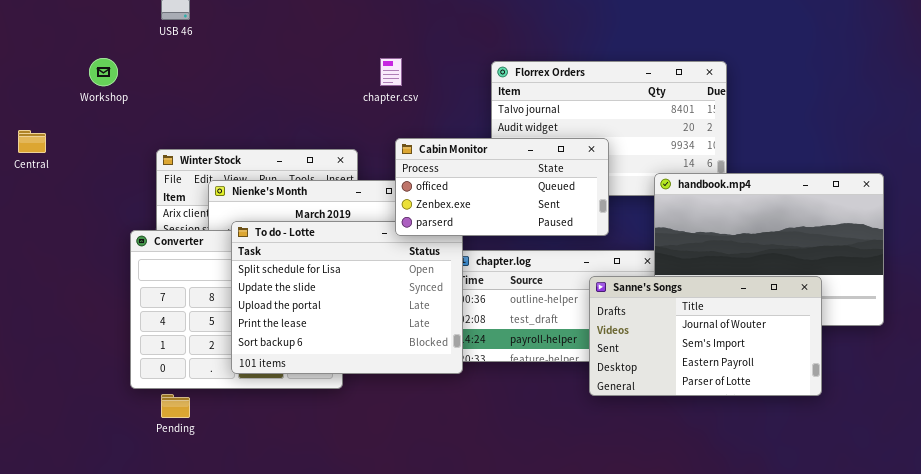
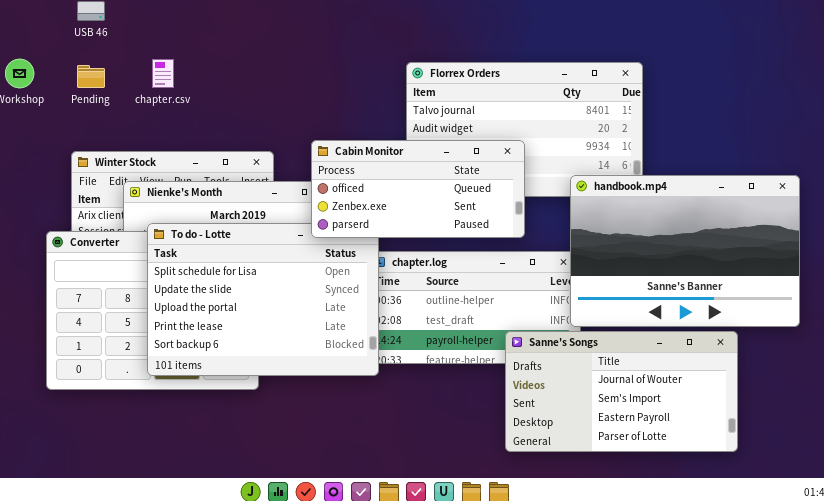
chapter.csv: [380,58,402,86] -> [152,59,174,88], moved
Sanne's Songs: [589,276,822,396] -> [505,331,738,452], moved
Pending: [161,394,190,418] -> [77,65,105,88], moved

